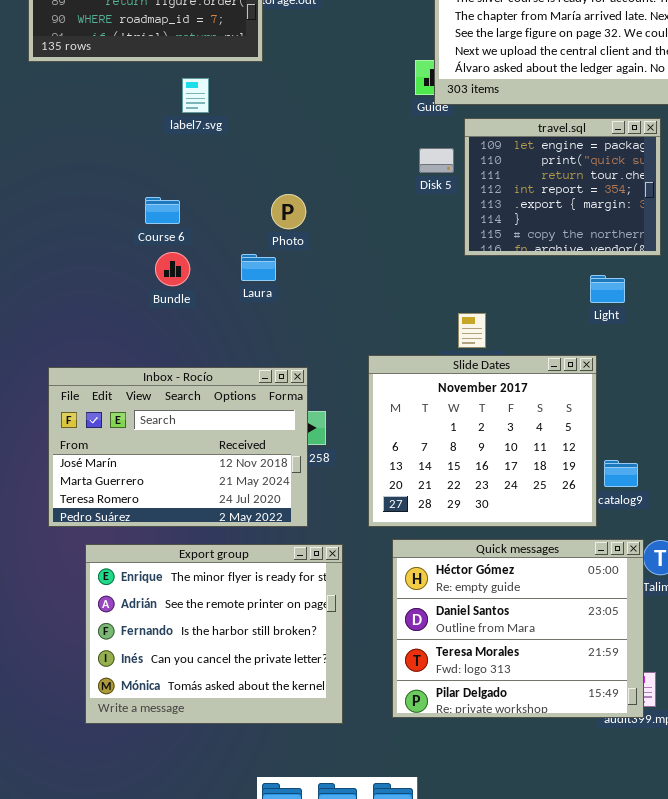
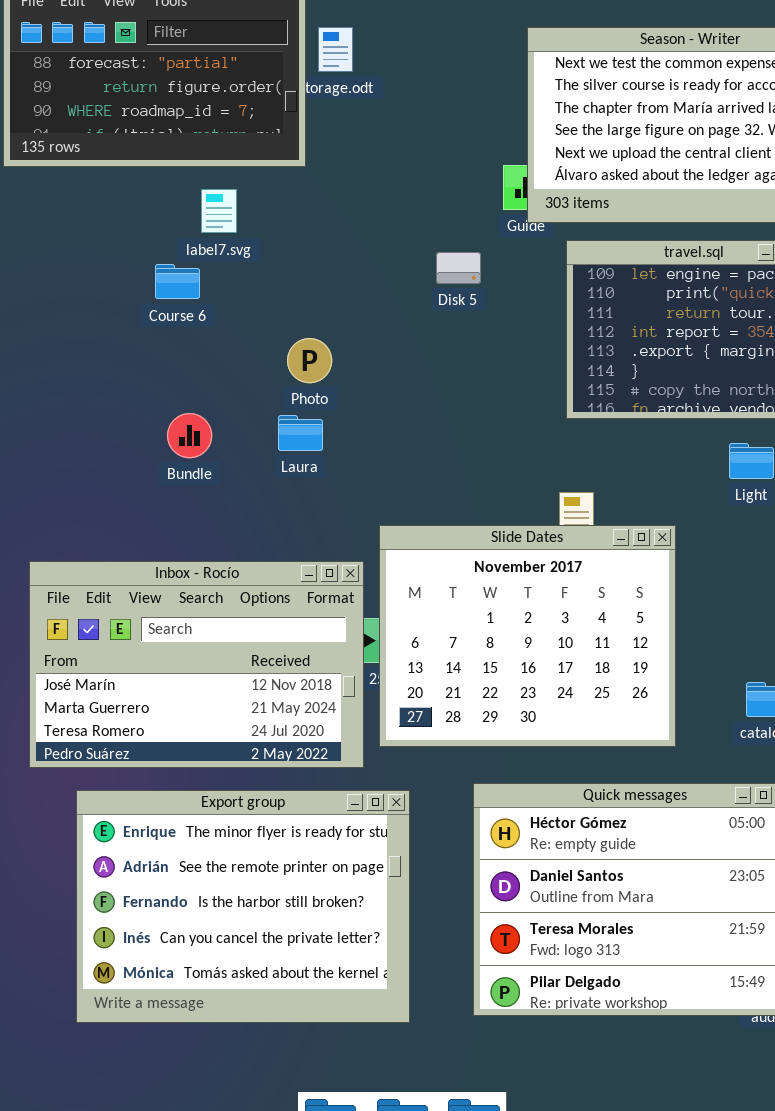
Disk 5: [419,148,454,173] -> [436,252,481,284], moved
Photo: [271,194,306,229] -> [287,338,332,383], moved
Course 6: [145,197,180,224] -> [155,264,200,299], moved
Slide Dates: [368,355,597,527] -> [379,525,676,747], moved

